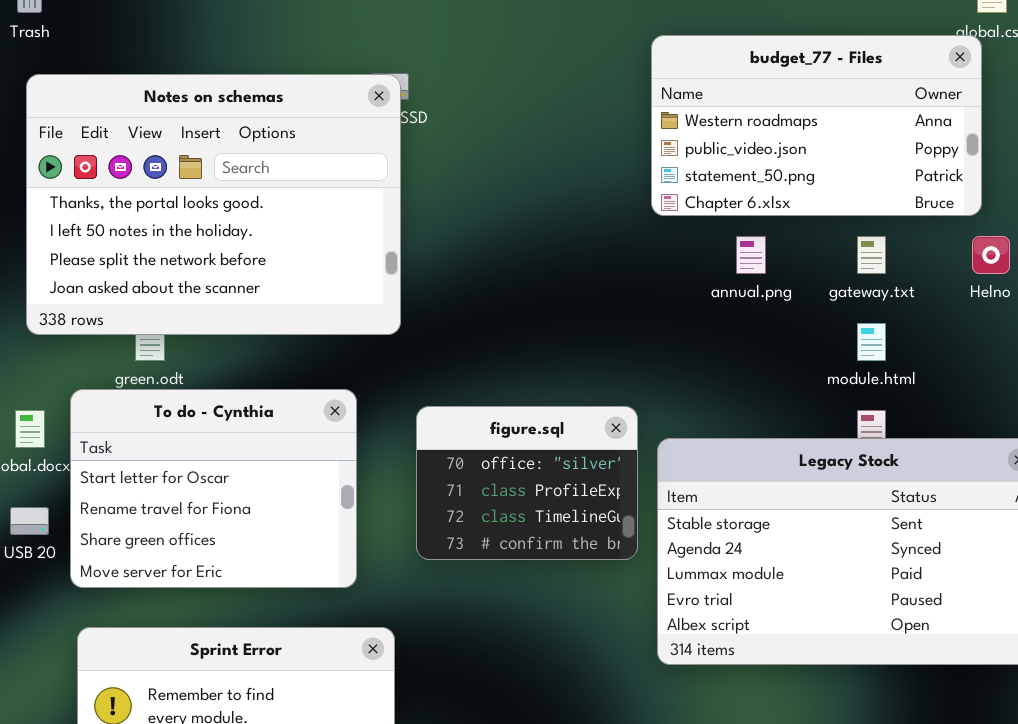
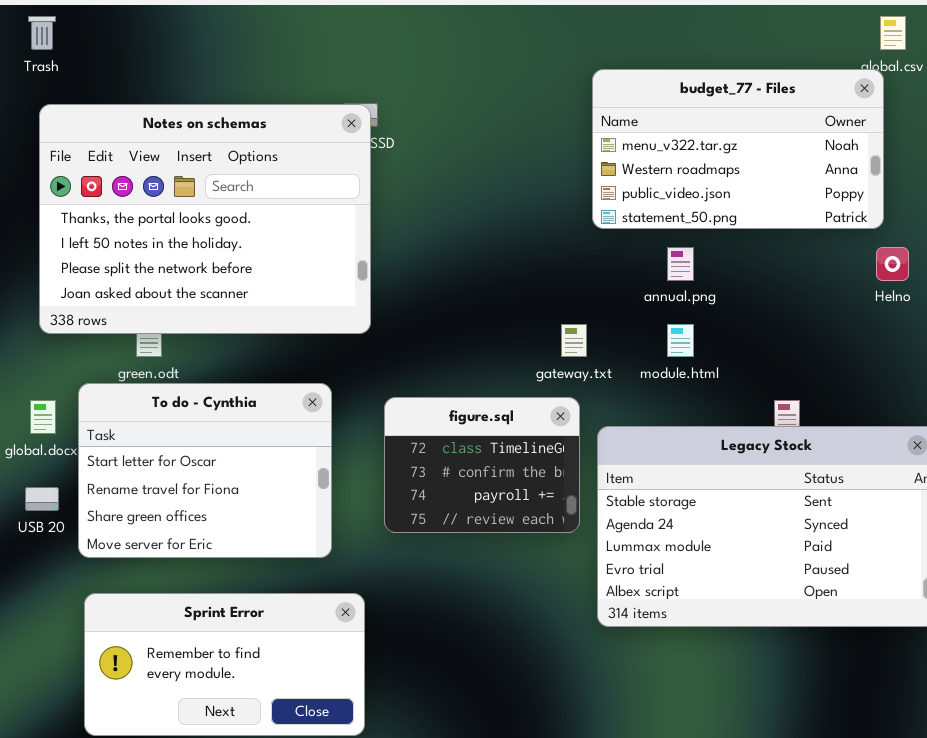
budget_77 - Files: [651,35,982,216] -> [592,69,884,229], scrolled up 1 row
gateway.txt: [857,236,886,274] -> [561,324,587,357], moved
module.html: [857,323,886,361] -> [667,324,694,357], moved
figure.sql: [416,406,638,560] -> [384,397,580,533], scrolled down 2 rows

